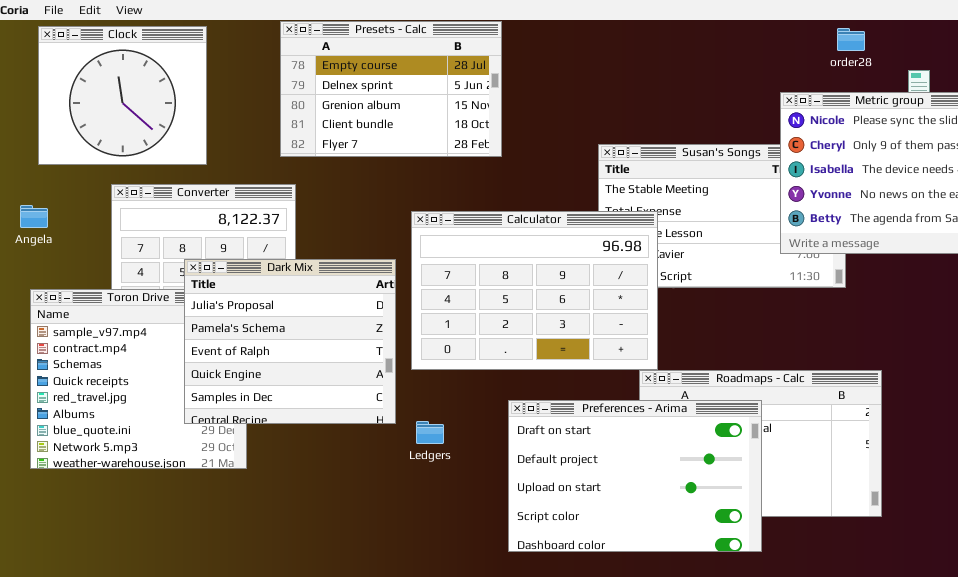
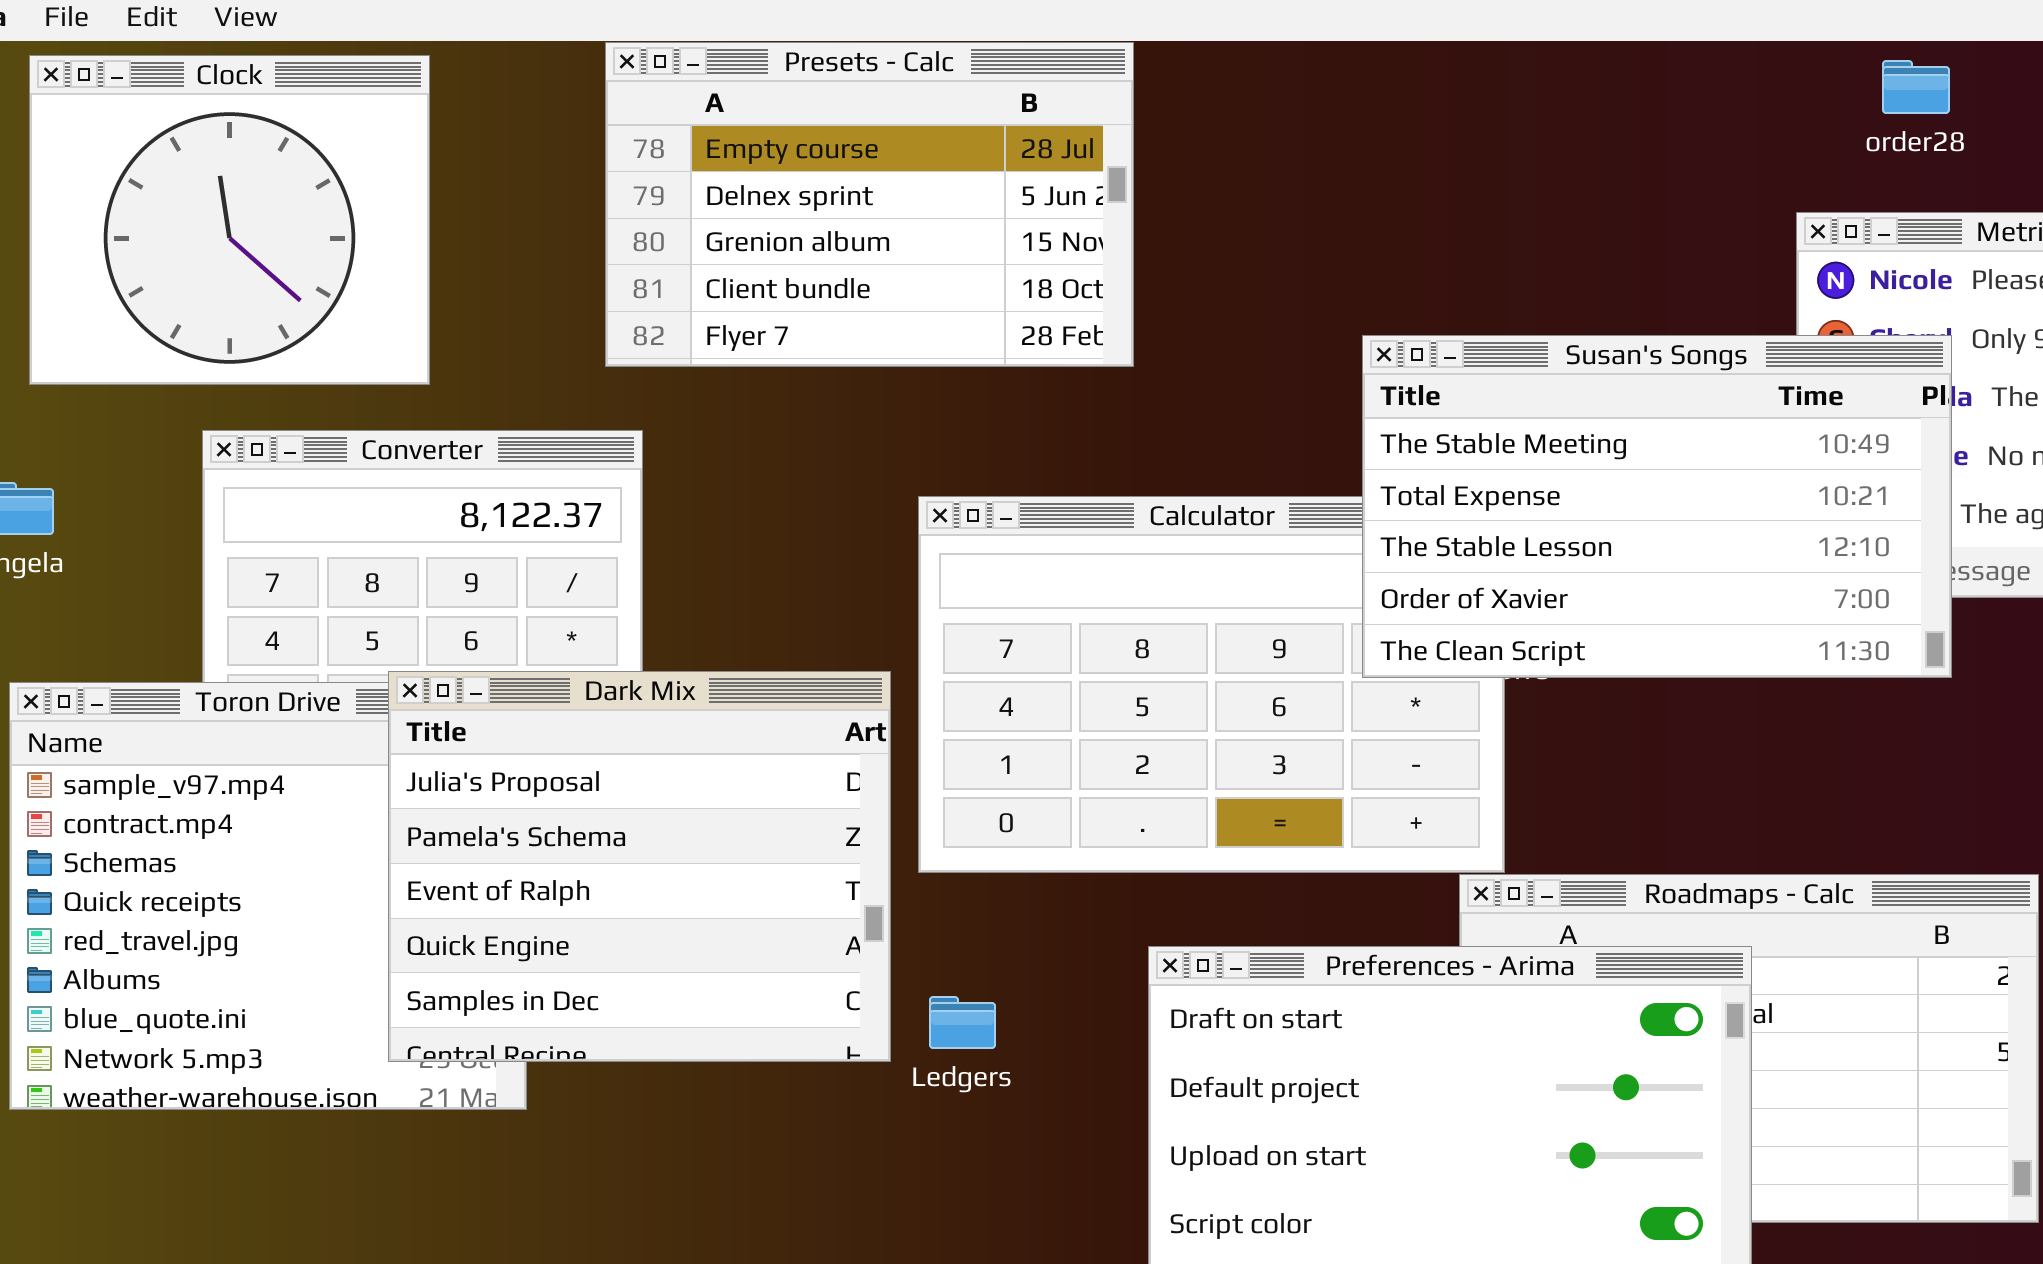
order28: [837,28,865,51] -> [1882,60,1950,114], moved
Susan's Songs: [598,144,846,288] -> [1362,335,1952,678], raised
Dark Mix: [184,259,396,424] -> [388,671,891,1062], moved

